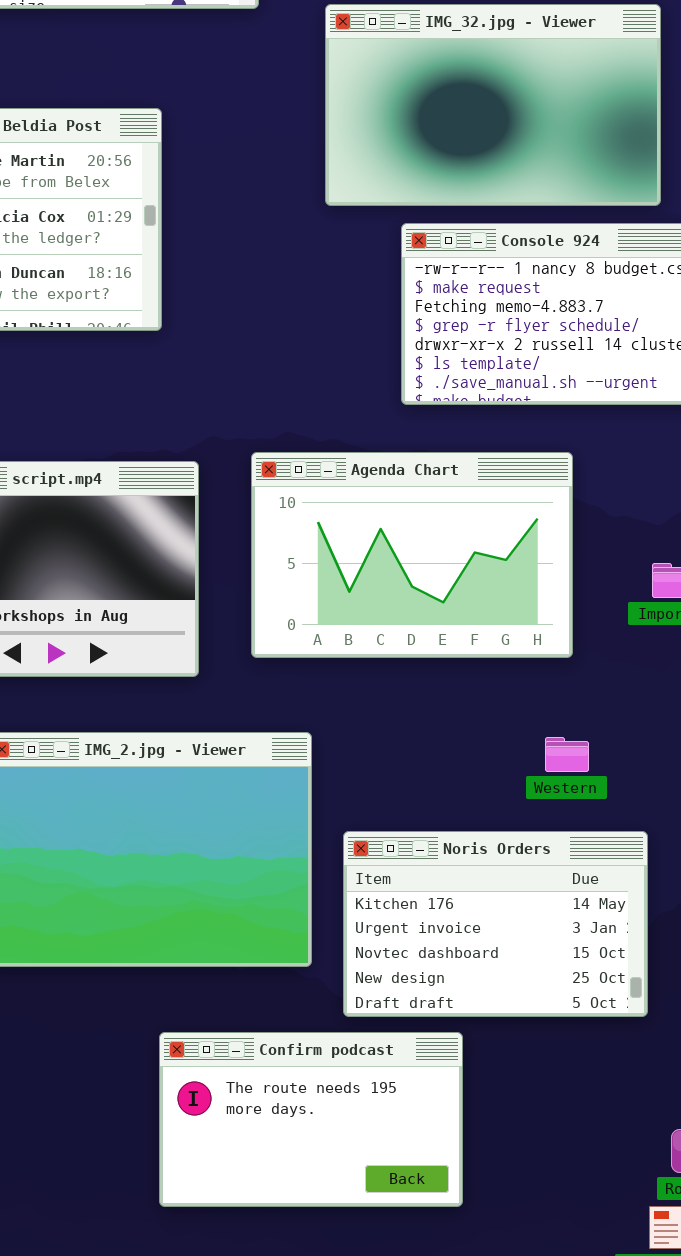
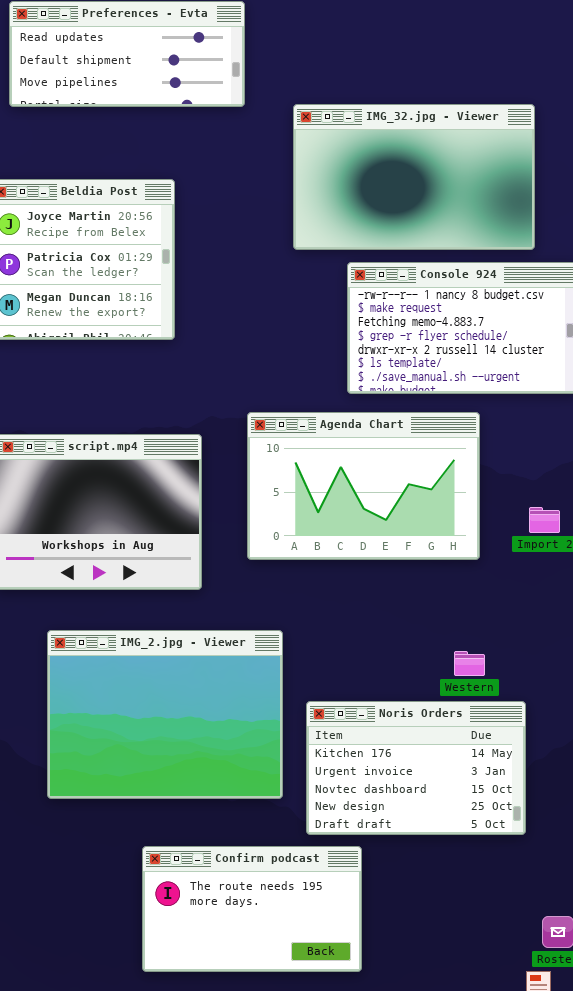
Agenda Chart: [251,452,573,658] -> [247,412,480,560], moved
Western: [545,737,589,772] -> [454,651,485,676], moved
Confirm podcast: [159,1032,463,1207] -> [142,846,362,972], moved

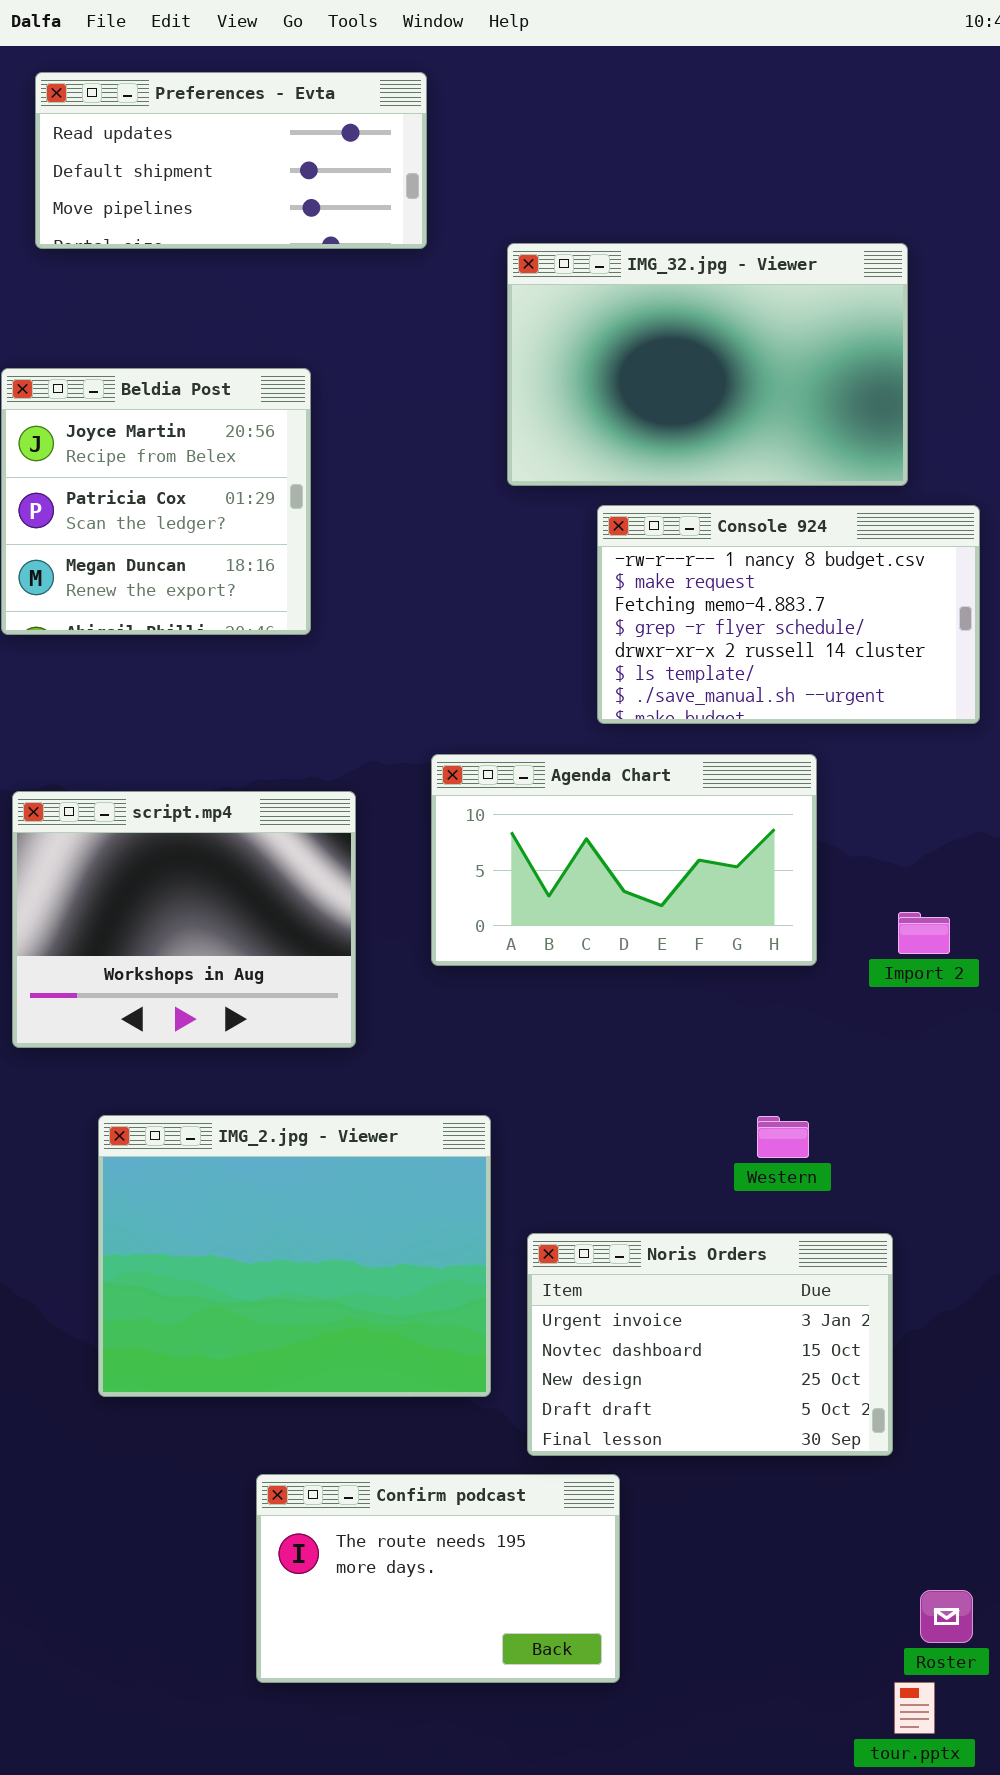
Agenda Chart: [247,412,480,560] -> [431,754,817,966], resized
Western: [454,651,485,676] -> [757,1116,809,1158], moved
Noris Orders: [306,701,526,835] -> [527,1233,893,1456], scrolled down 1 row

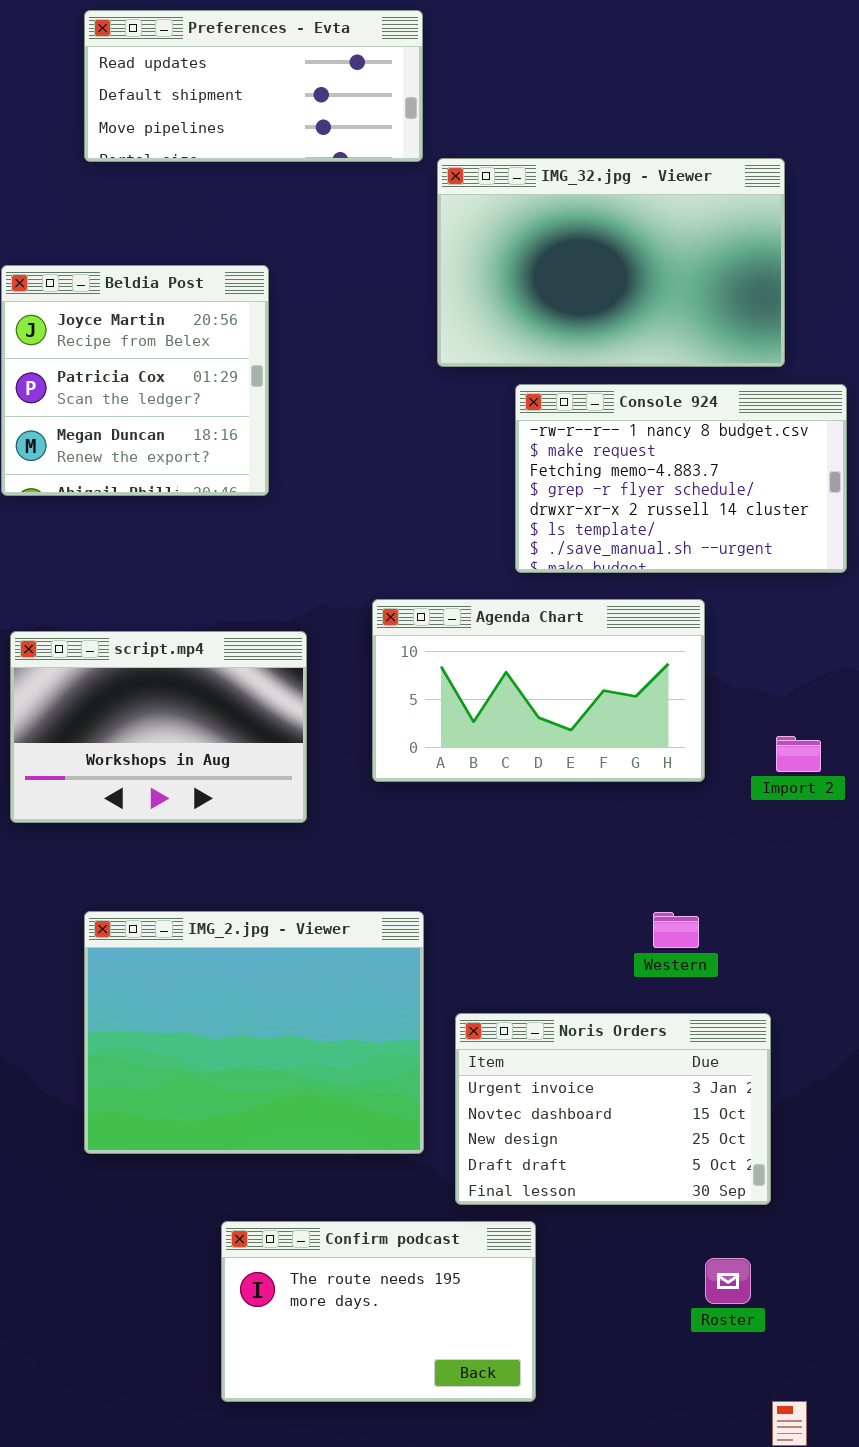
Preferences - Evta: [35,72,427,249] -> [84,10,423,162], moved
script.mp4: [12,791,356,1048] -> [10,631,307,823], resized
Roster: [920,1590,973,1643] -> [705,1258,751,1304], moved

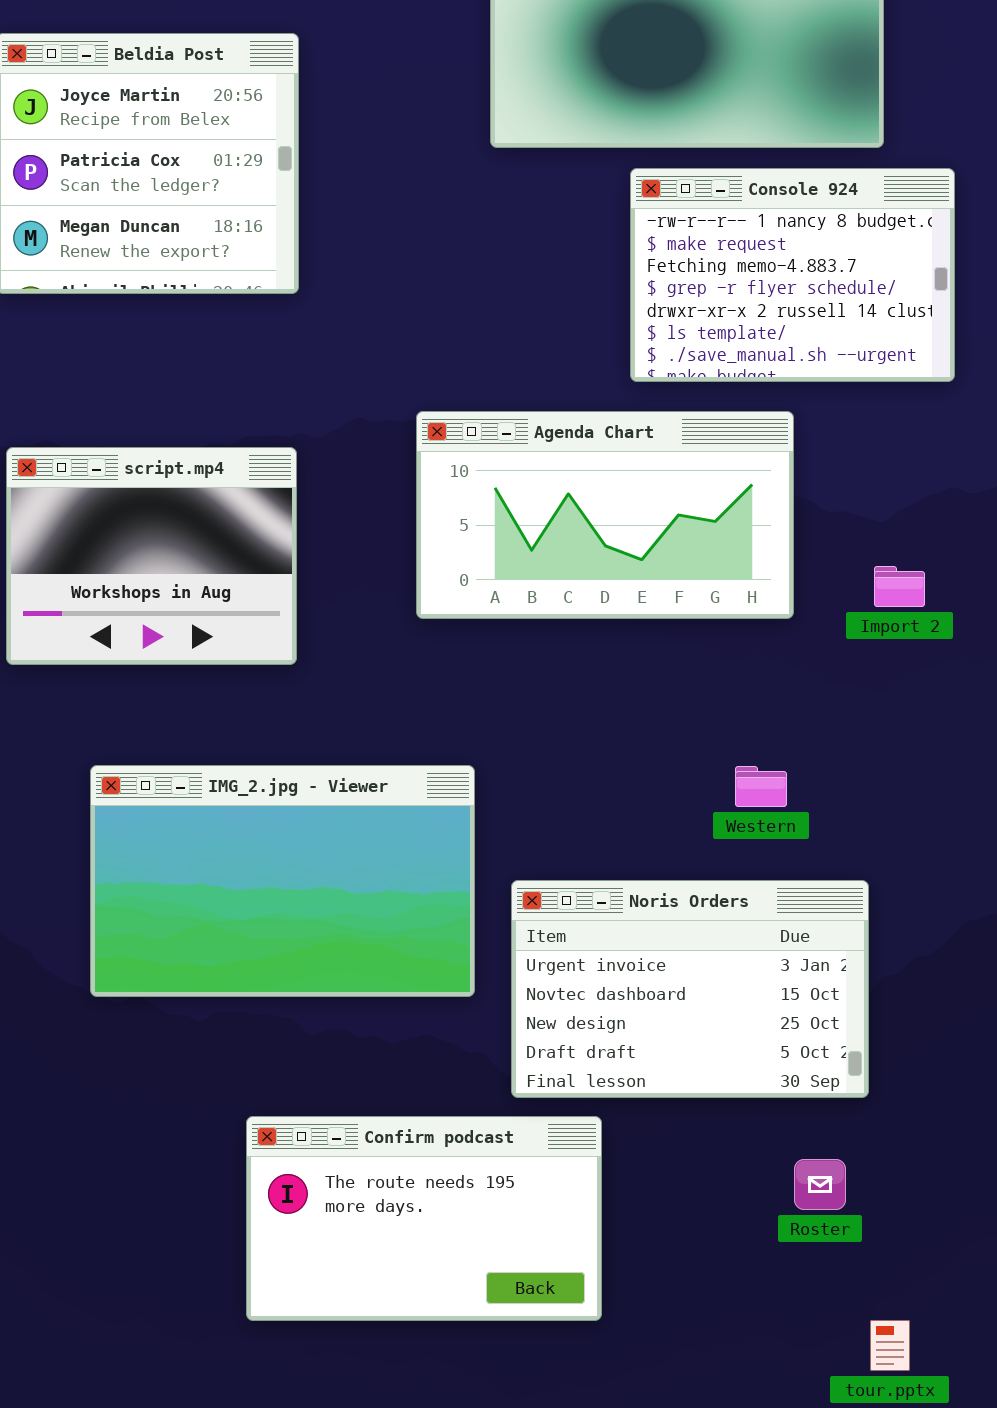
Console 924: [515,384,847,573] -> [630,168,955,382], resized
script.mp4: [10,631,307,823] -> [6,447,297,665], resized
IMG_2.jpg - Viewer: [84,911,424,1154] -> [90,765,475,997], resized

